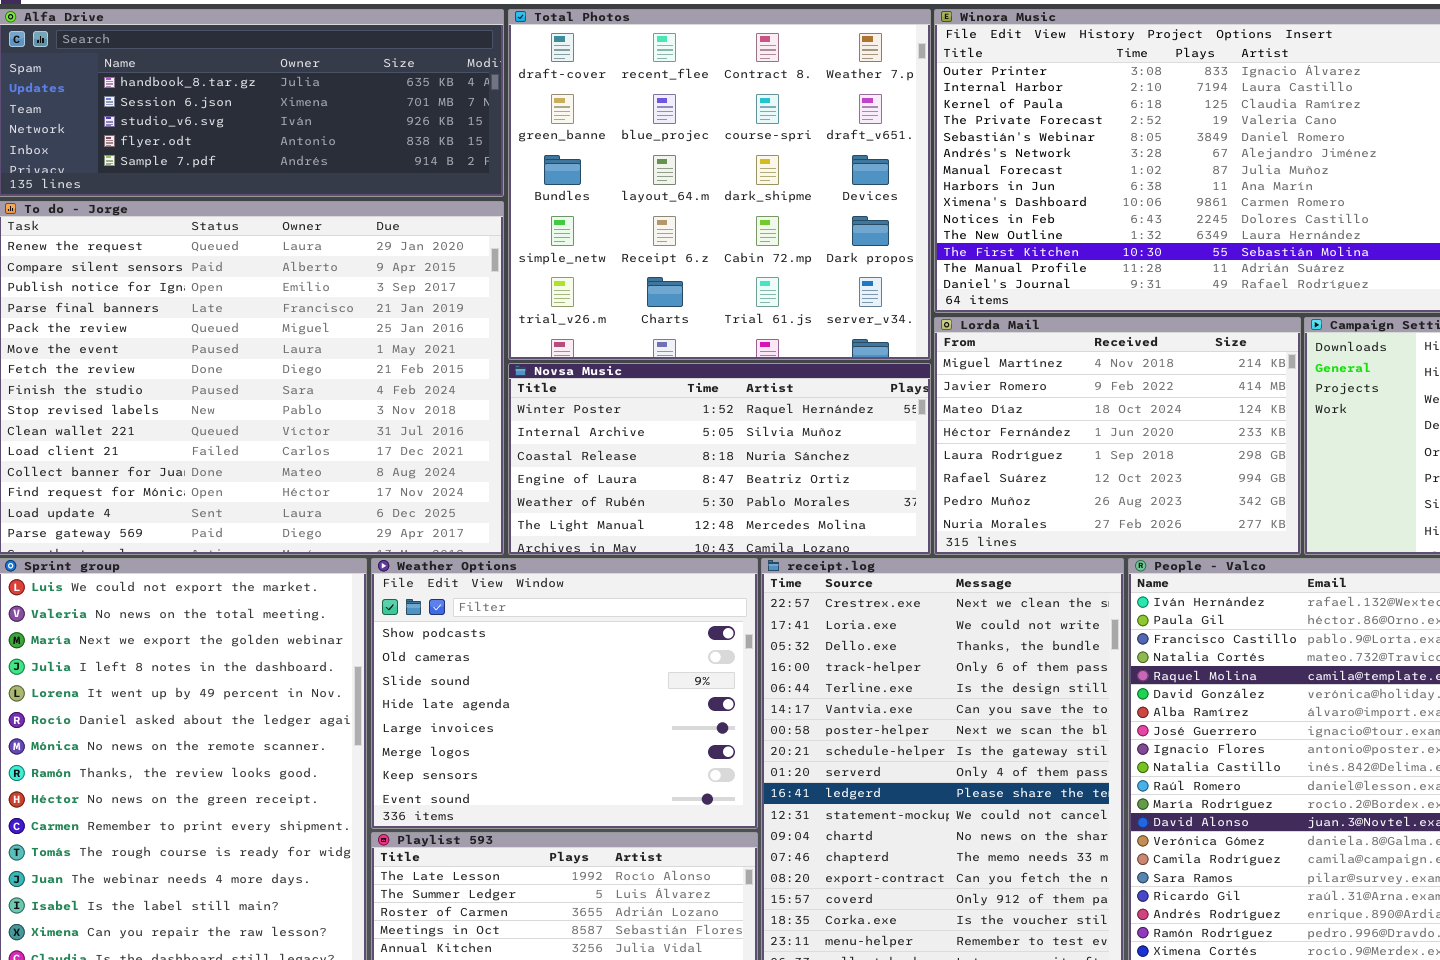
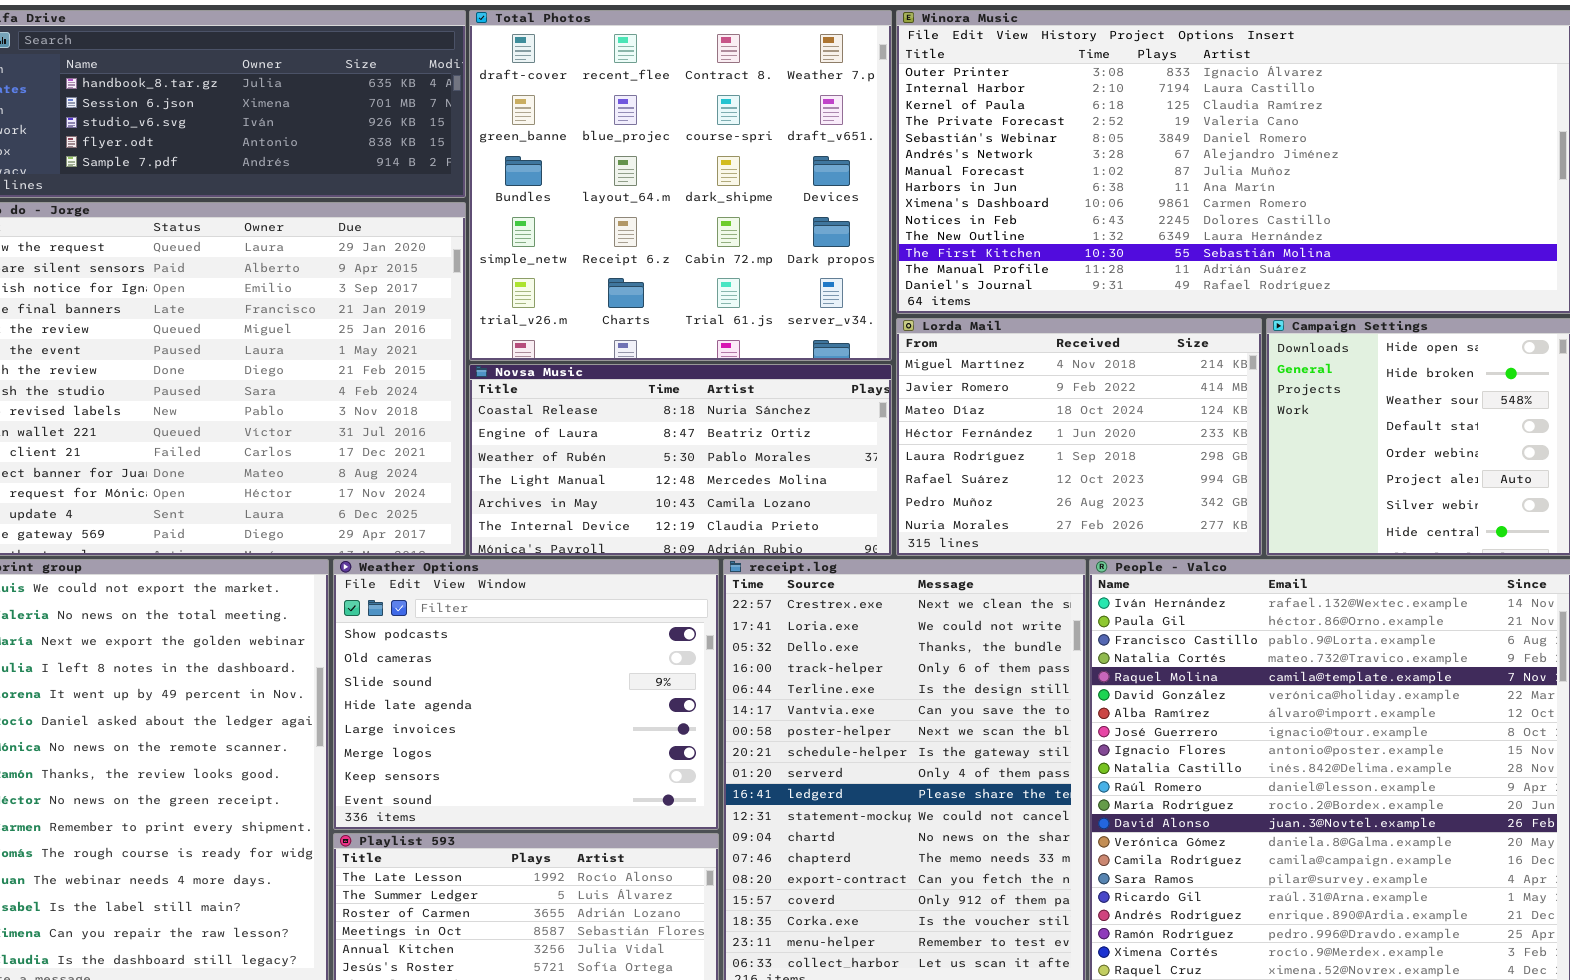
Novsa Music: [508,363,931,555] -> [469,364,892,556], scrolled down 2 rows

